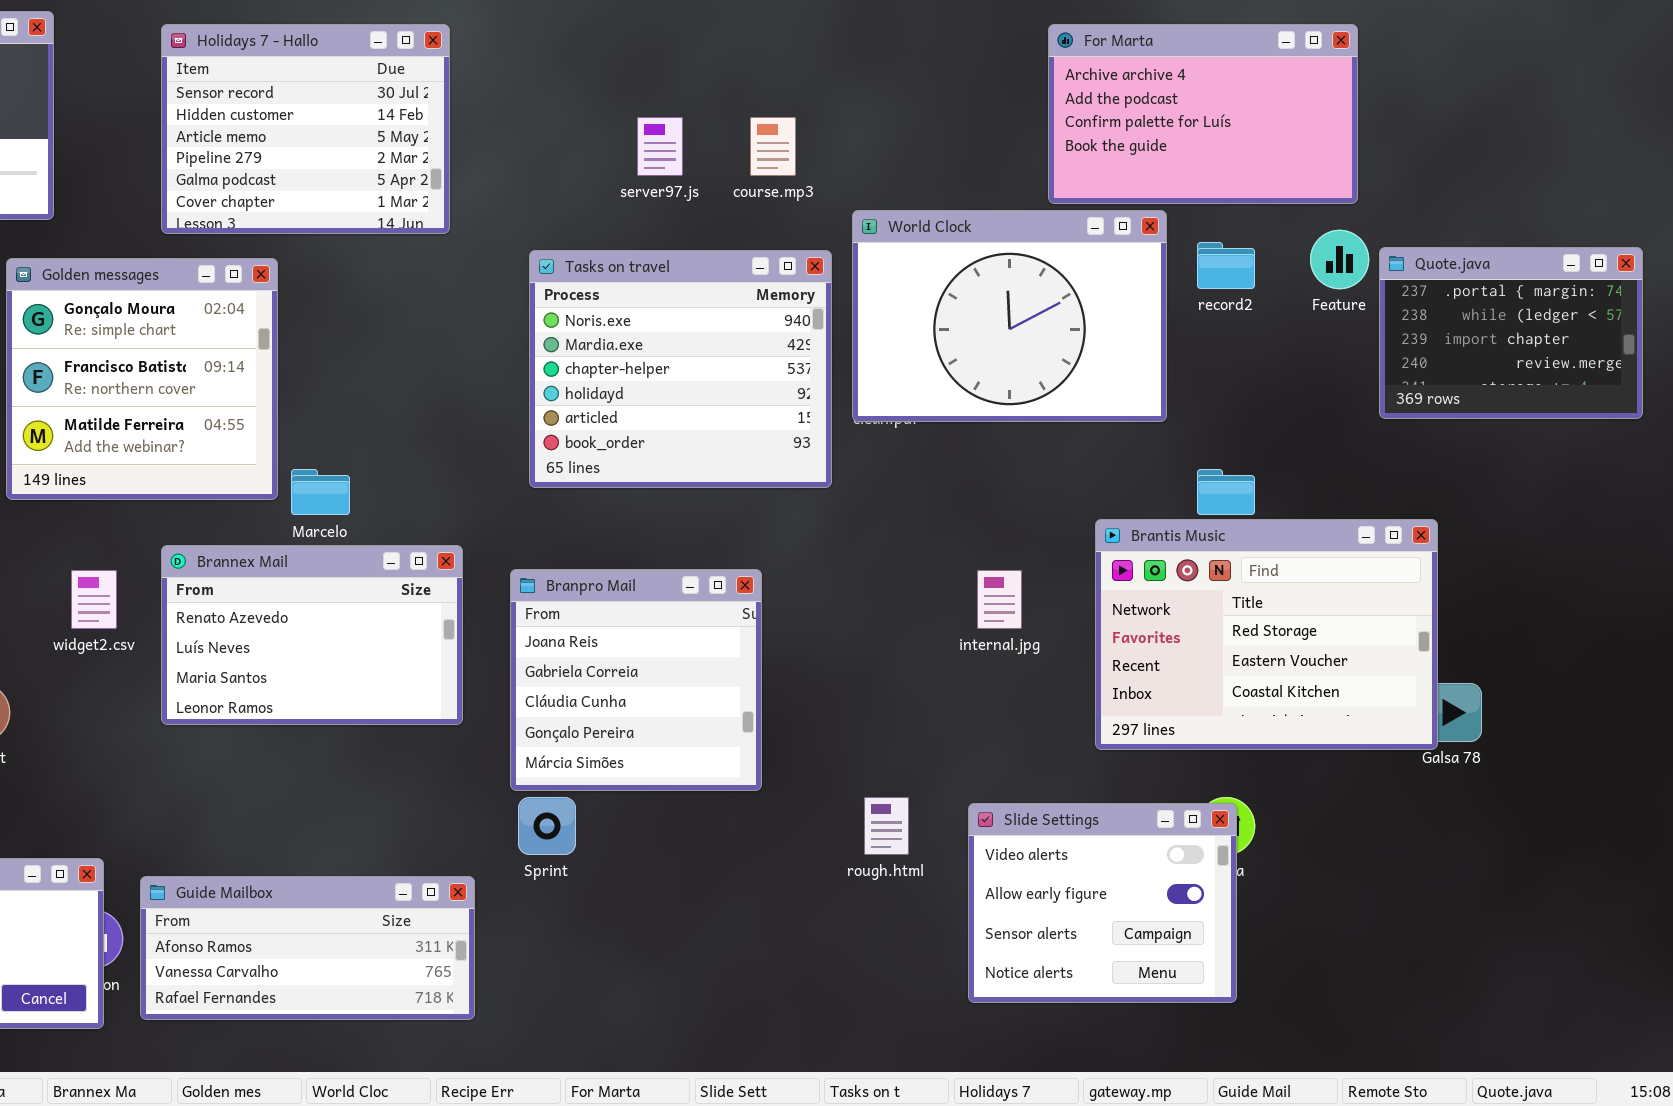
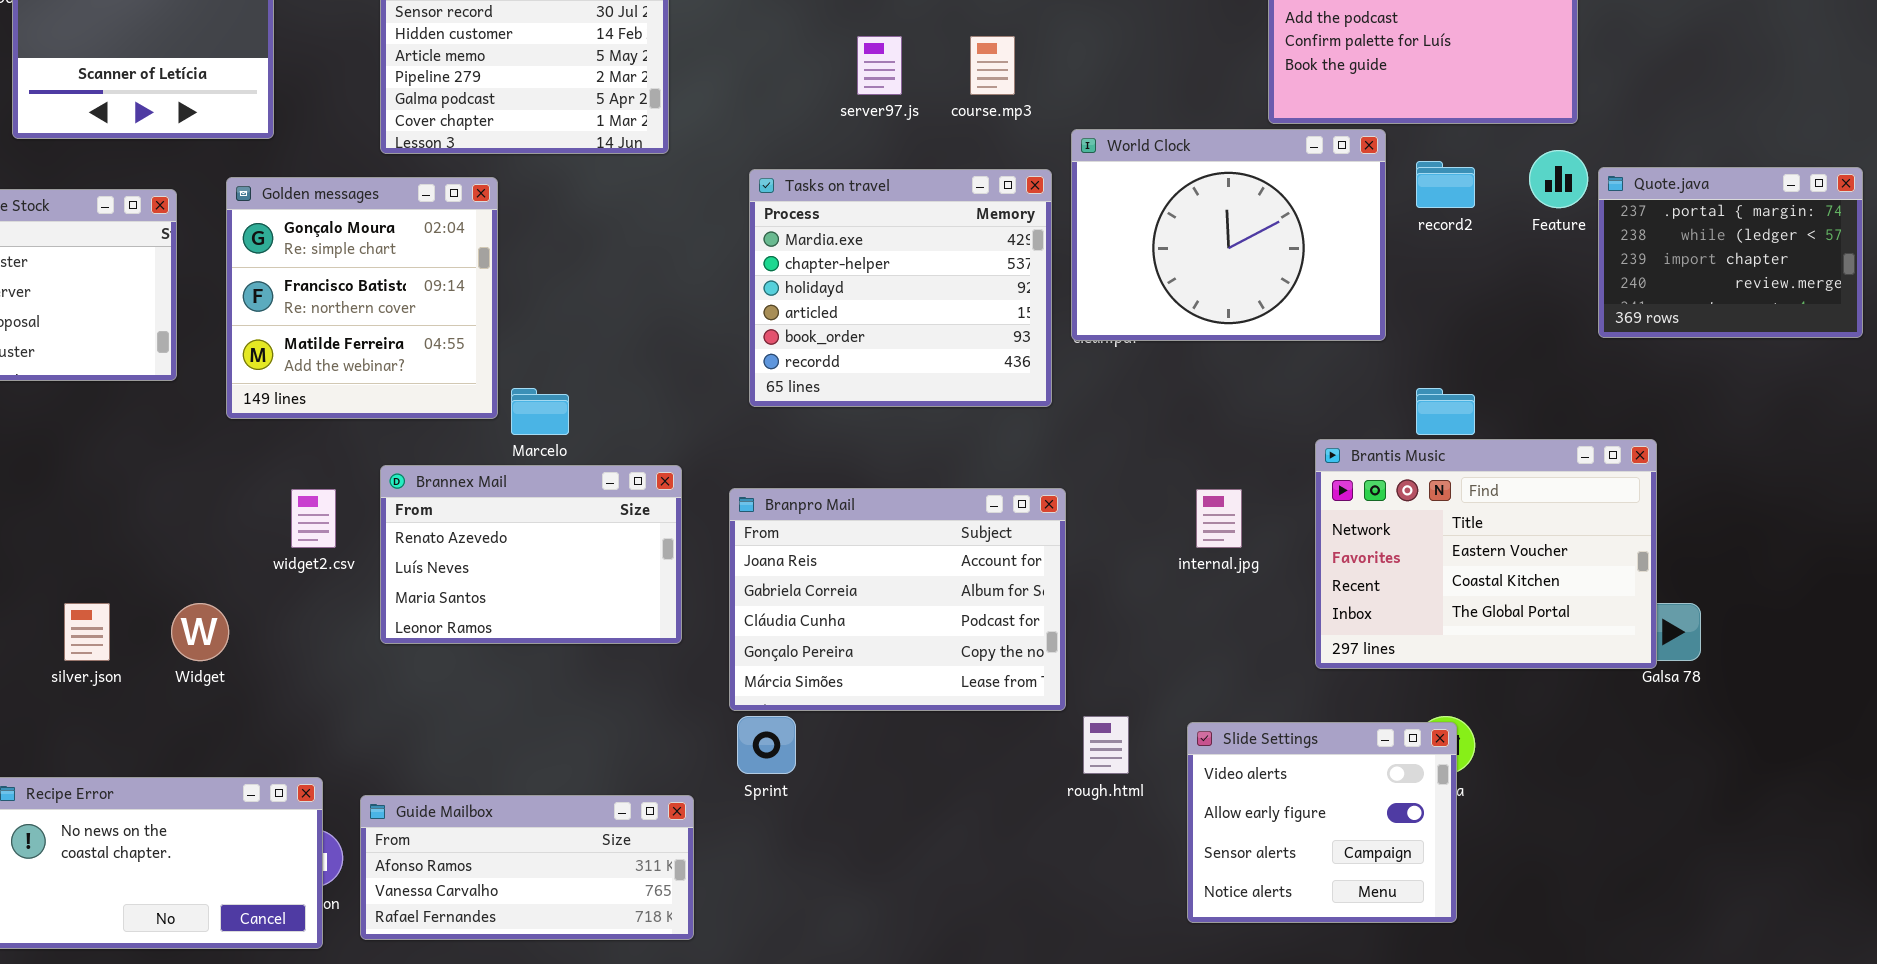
Tasks on travel: [529,250,832,488] -> [749,169,1052,407], scrolled down 1 row
Brantis Music: [1095,519,1438,750] -> [1315,439,1657,669], scrolled down 1 row
Branpro Mail: [510,569,762,791] -> [729,488,1066,711], resized

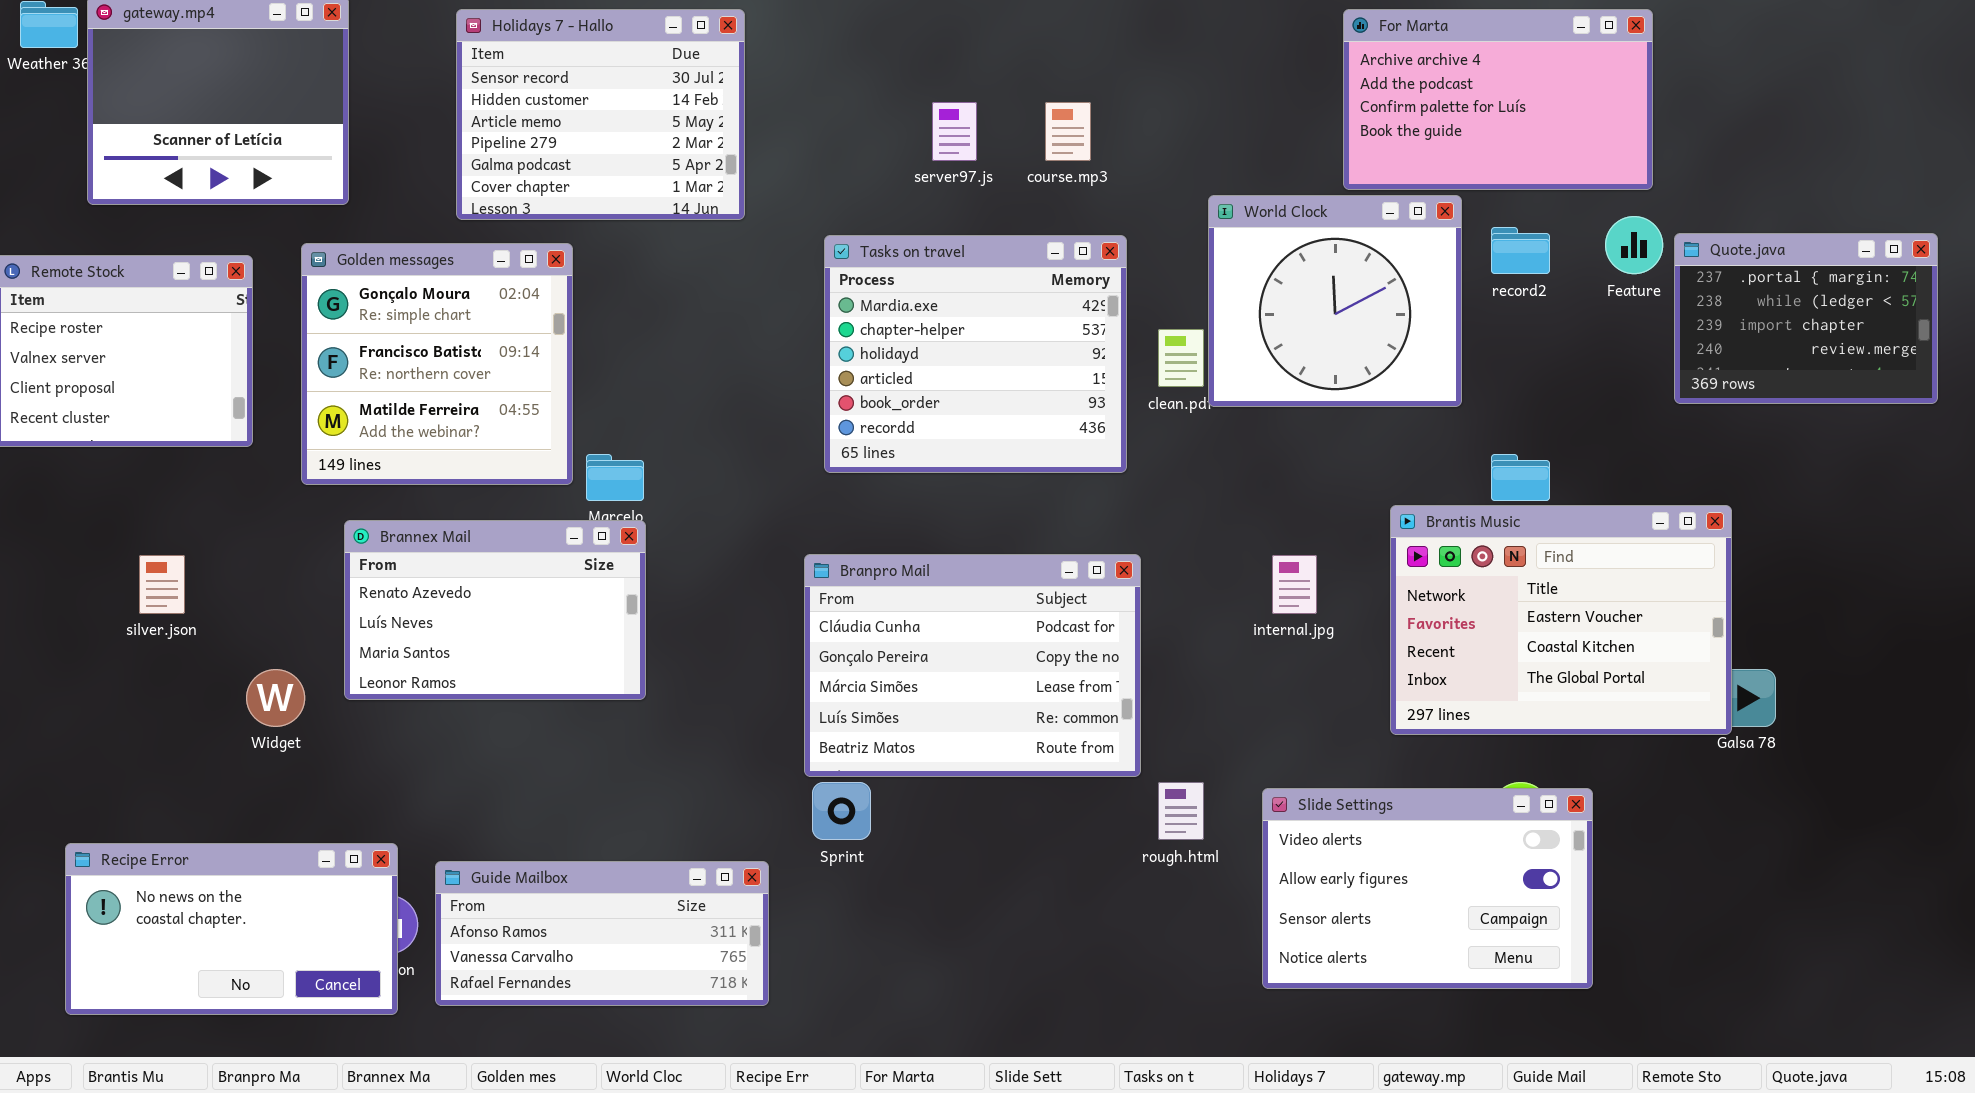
World Clock: [1071,129,1386,341] -> [1208,195,1462,407], resized
Brannex Mail: [380,465,682,644] -> [344,520,646,700], moved
Branpro Mail: [729,488,1066,711] -> [804,554,1141,777], scrolled down 2 rows
silver.json: [64,603,110,661] -> [139,555,185,614], moved
Slide Settings: [1187,722,1457,923] -> [1262,788,1593,989], resized

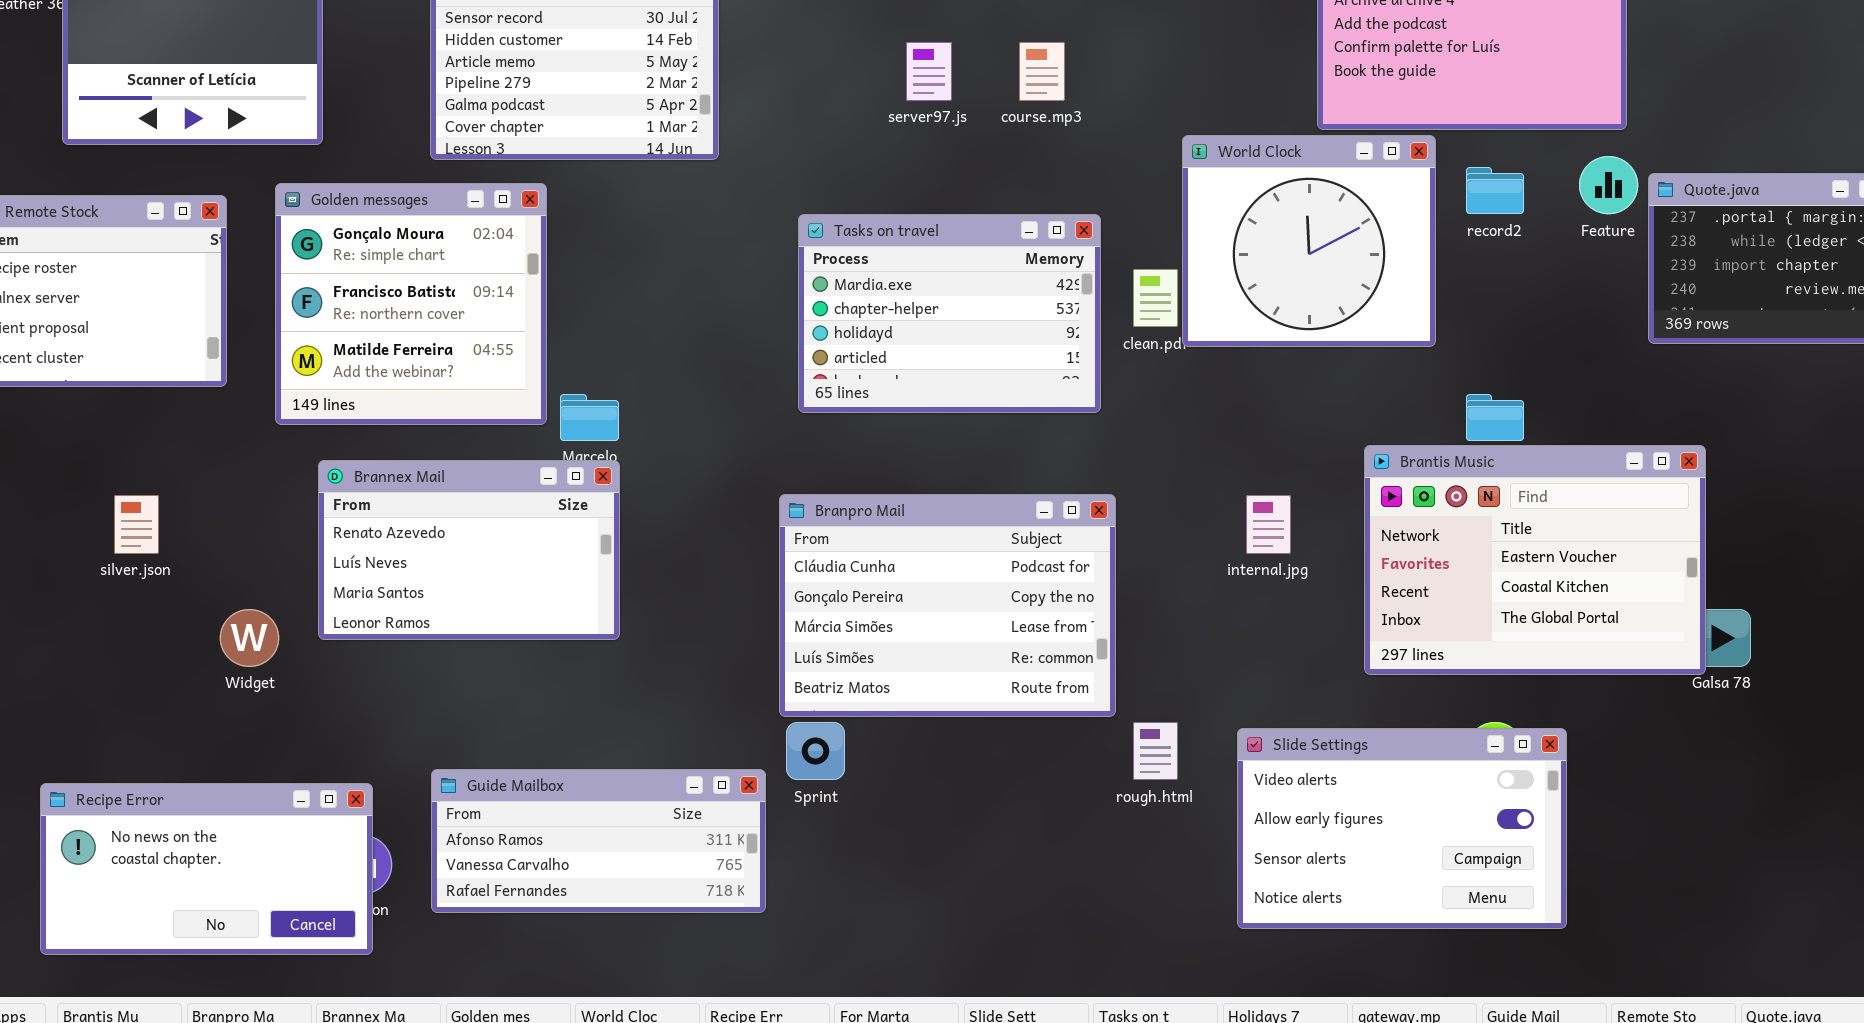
Tasks on travel: [824,235,1127,473] -> [798,214,1101,413], resized
Guide Mailbox: [435,861,769,1006] -> [431,769,766,913], moved

